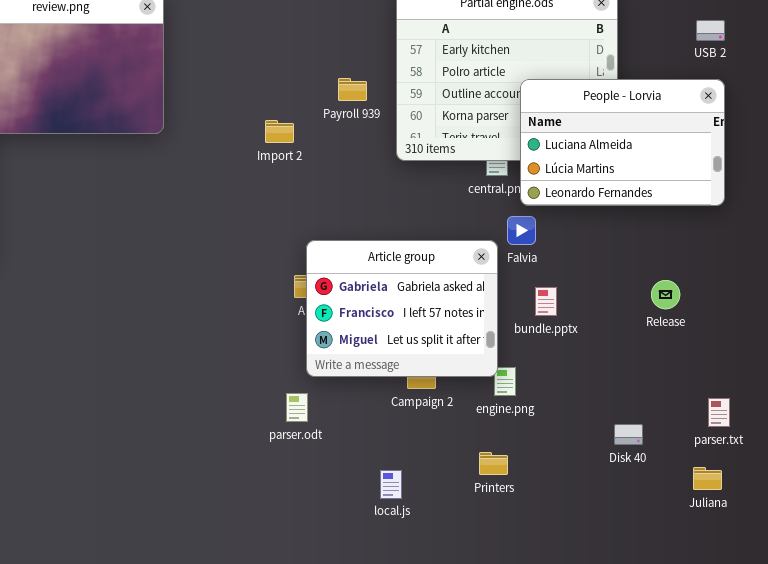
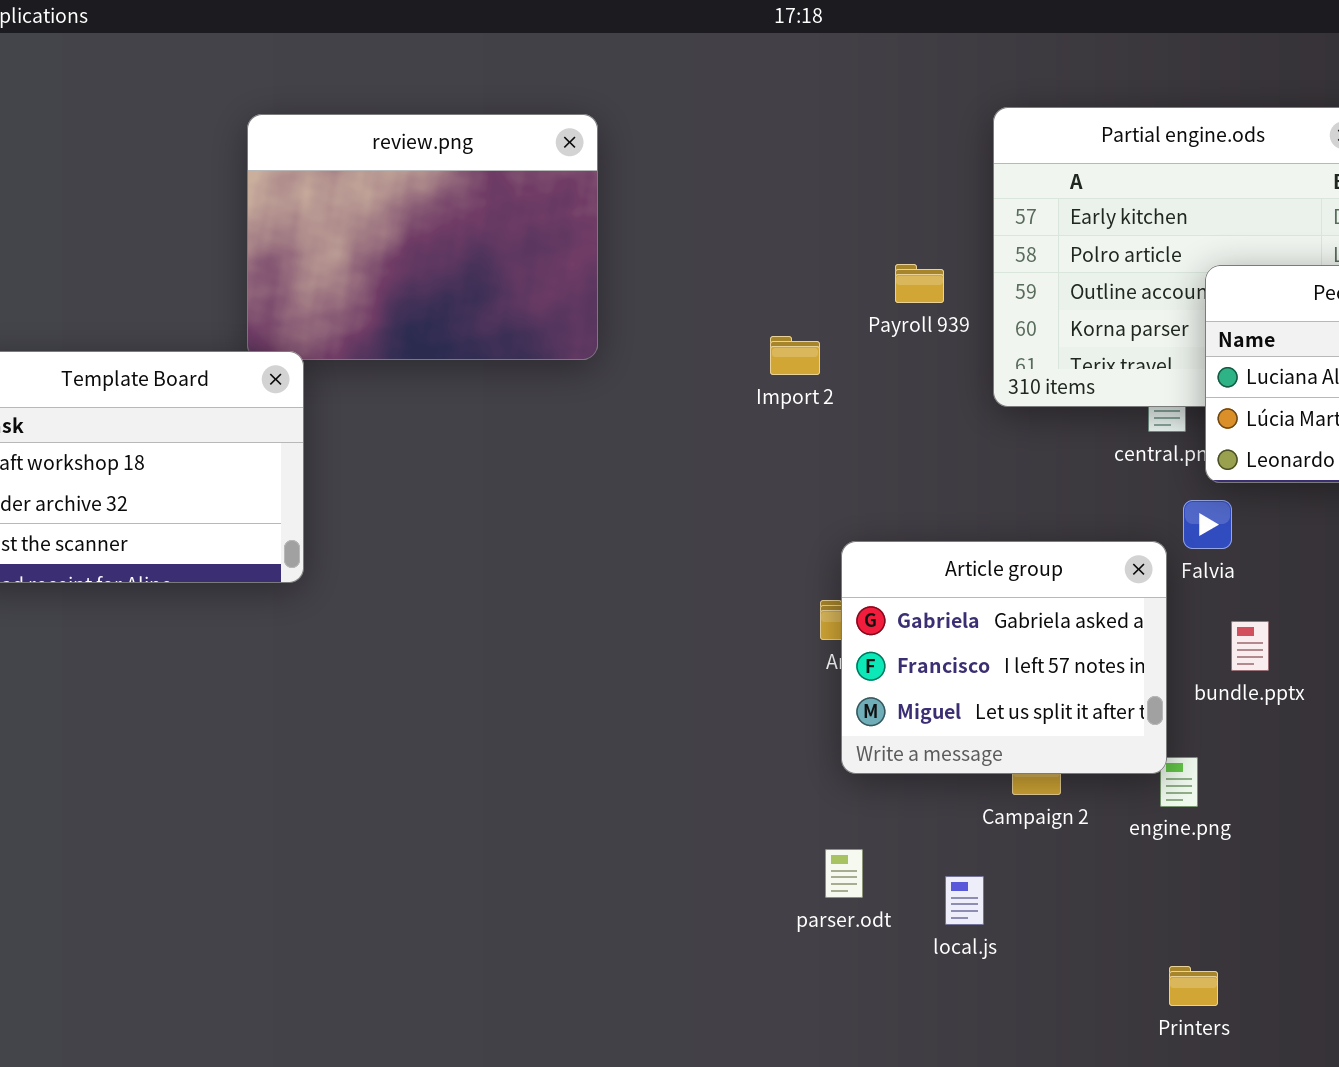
parser.odt: [286,393,308,422] -> [825,849,863,898], moved
Printers: [479,452,508,475] -> [1169,966,1218,1006], moved
local.js: [380,470,402,499] -> [945,876,984,925], moved

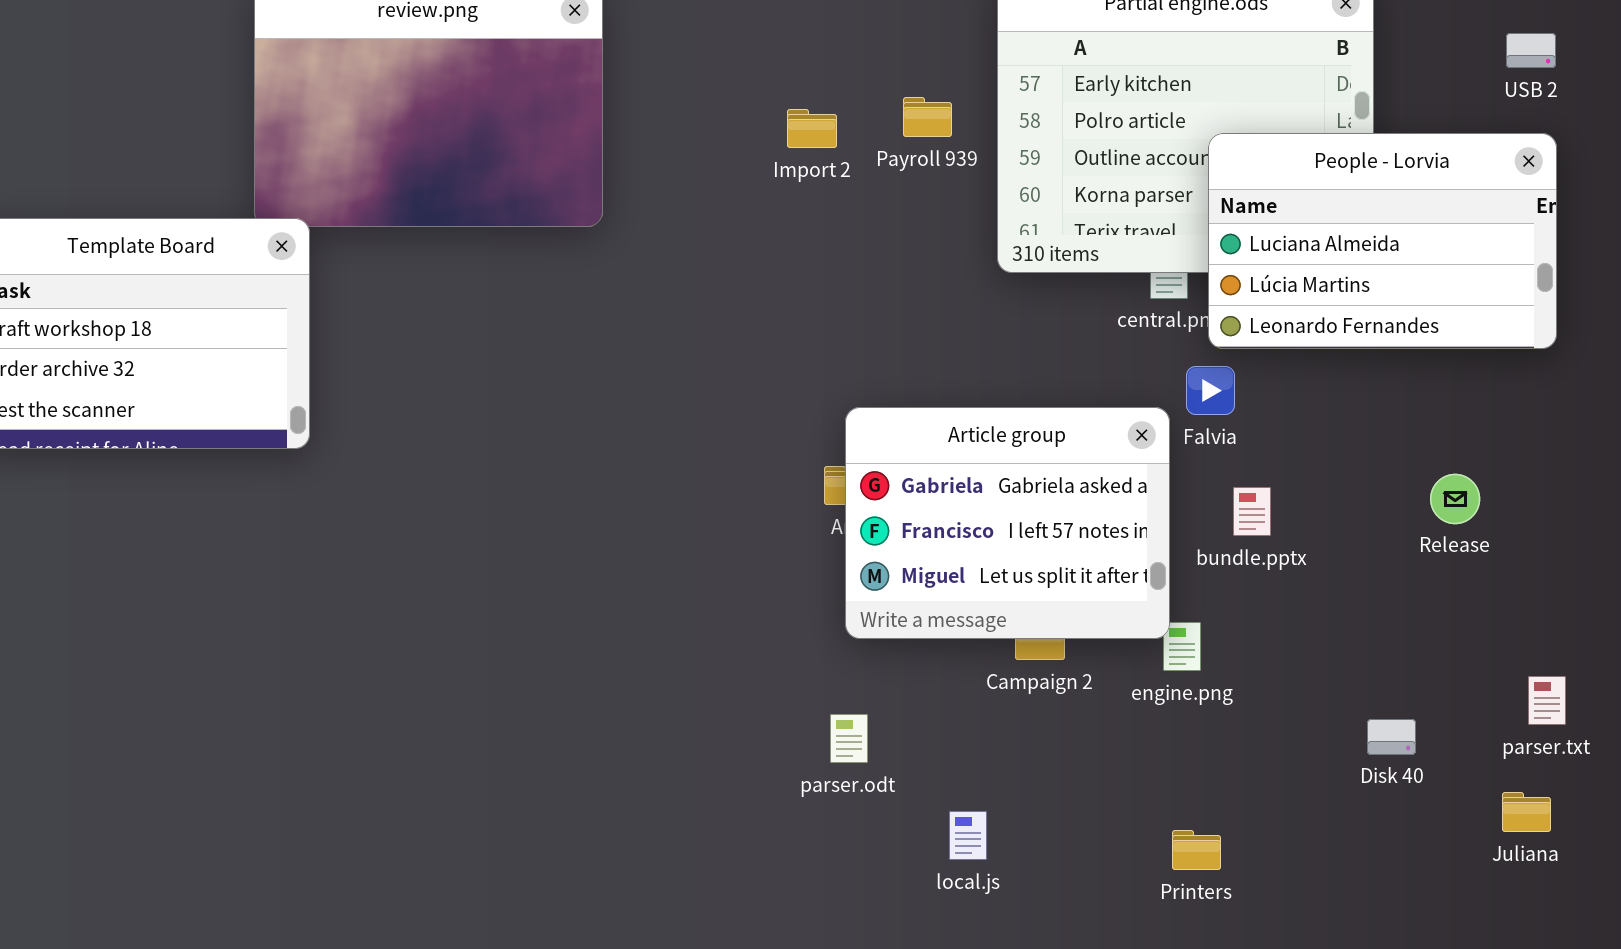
Payroll 939: [895,264,944,303] -> [903,97,952,137], moved
Import 2: [770,336,820,375] -> [787,109,837,148], moved
local.js: [945,876,984,925] -> [949,811,987,860], moved

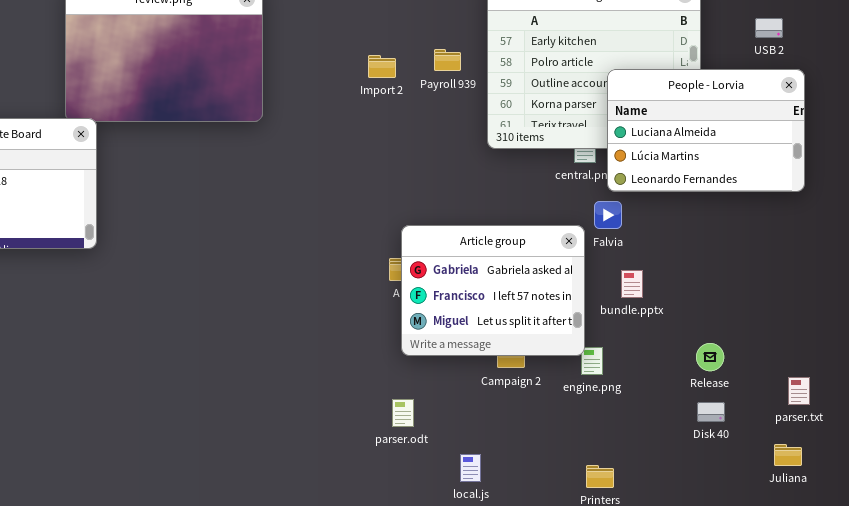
USB 2: [1506,33,1556,68] -> [755,18,783,38], moved
Release: [1430,474,1480,524] -> [696,343,724,371], moved

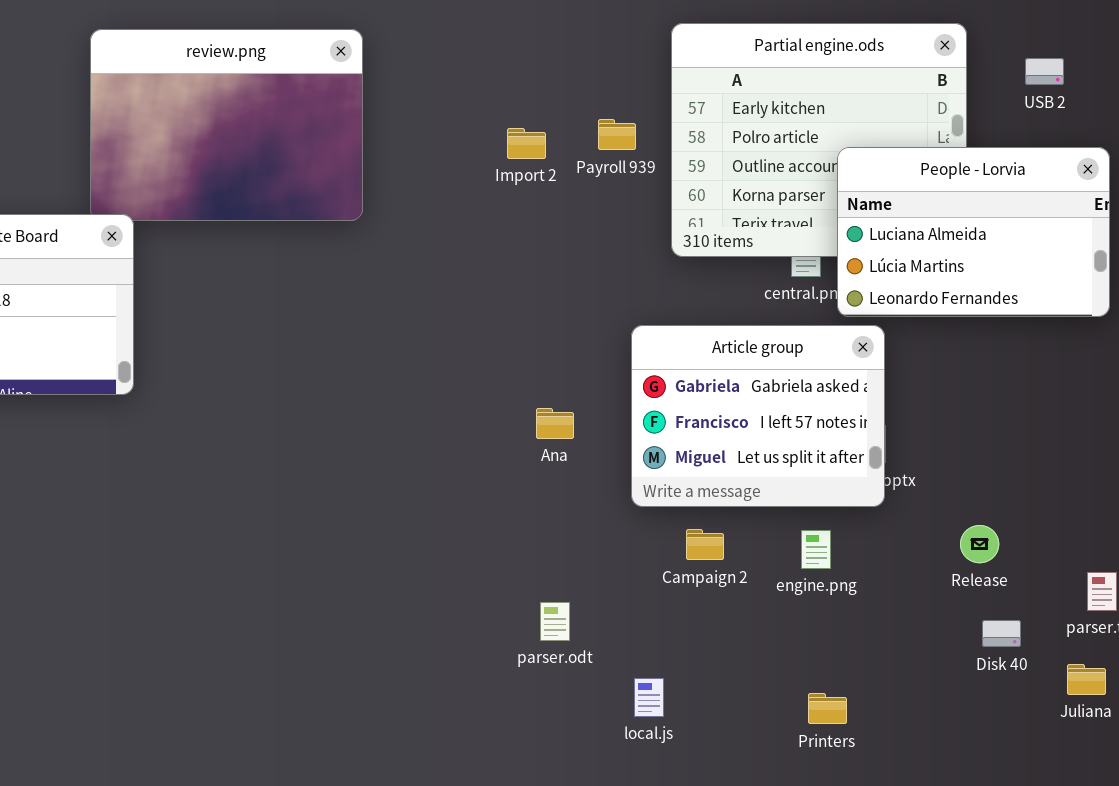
USB 2: [755,18,783,38] -> [1025,58,1064,85], moved
Article group: [401,225,585,356] -> [631,325,885,507], moved
Disk 40: [697,402,725,422] -> [982,620,1021,647], moved

